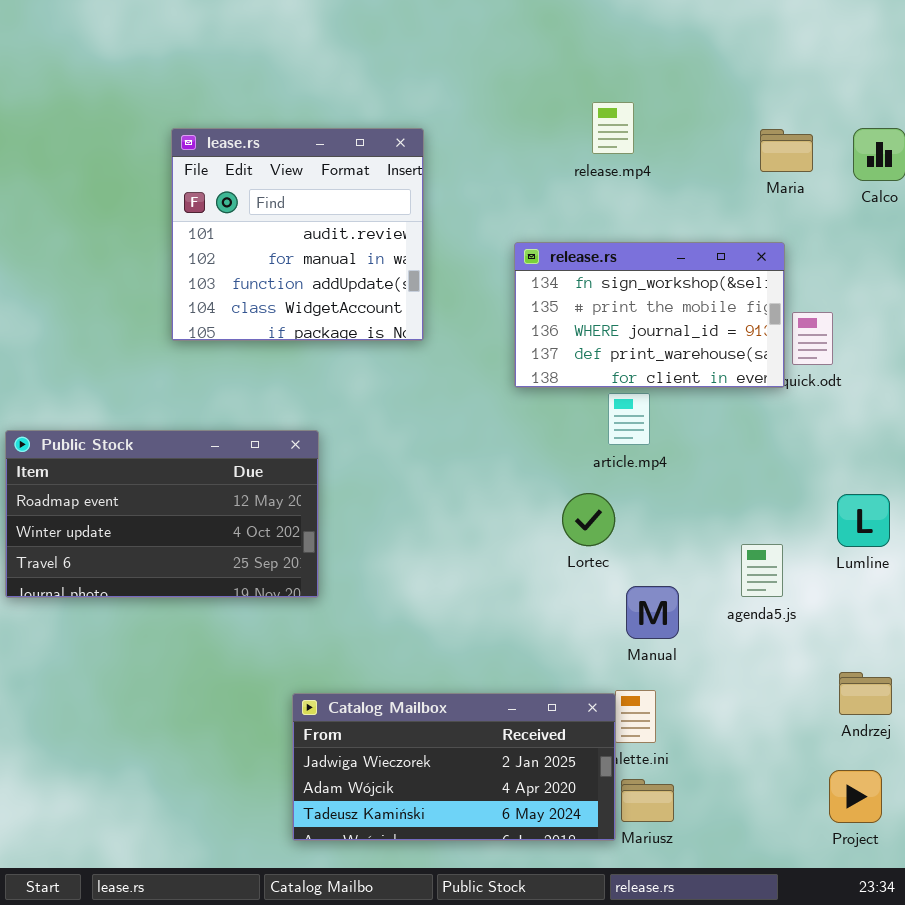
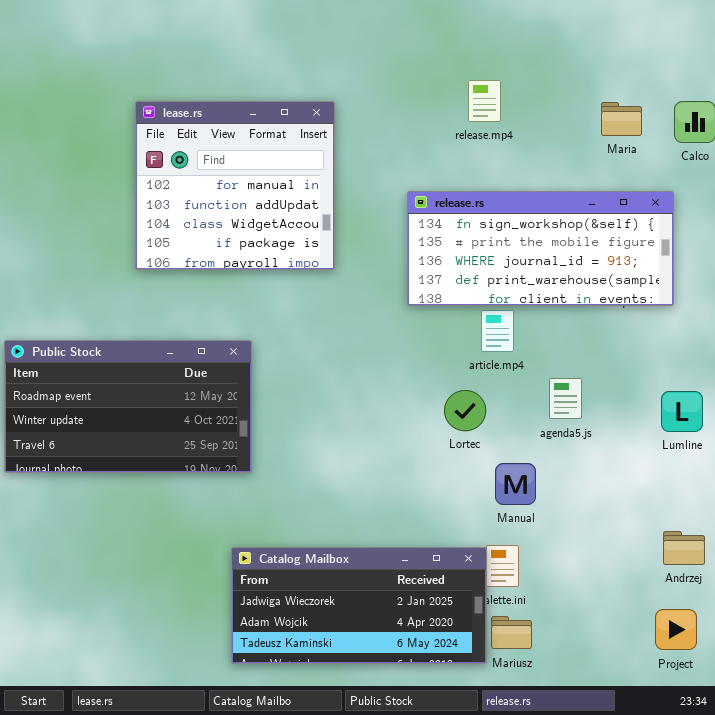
lease.rs: [171,128,424,341] -> [135,101,335,270], scrolled down 1 row
release.rs: [514,242,785,388] -> [407,191,674,306], resized
agenda5.js: [741,544,783,597] -> [549,378,582,419], moved

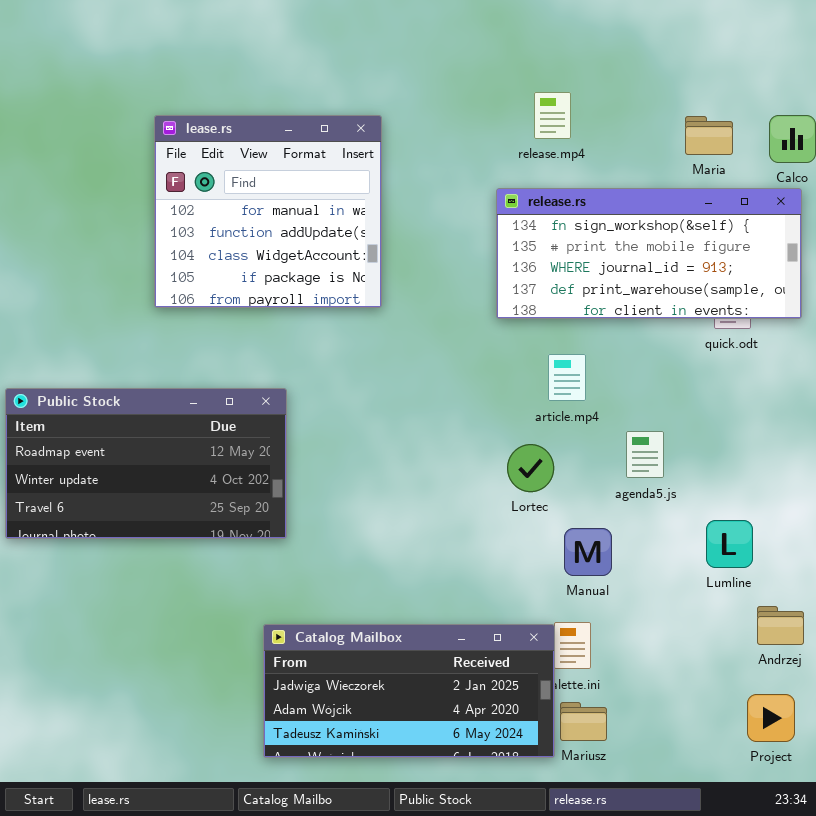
release.rs: [407,191,674,306] -> [496,188,802,319], moved
Lumline: [661,391,703,432] -> [706,520,753,568], moved

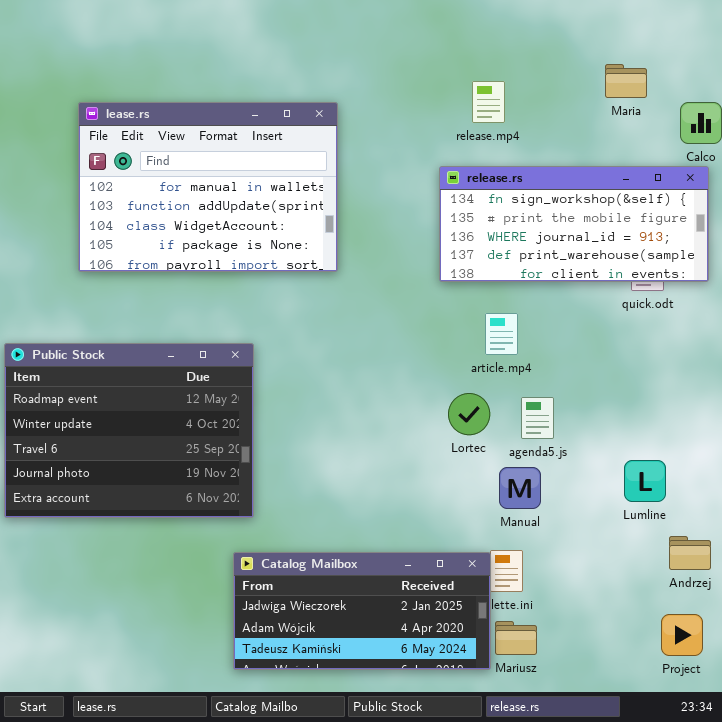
lease.rs: [154,115,382,308] -> [78,102,338,272], resized
Maria: [685,116,733,155] -> [605,64,647,98], moved
Public Stock: [5,388,287,539] -> [4,343,254,518], resized
agenda5.js: [626,431,664,478] -> [521,397,554,439], moved

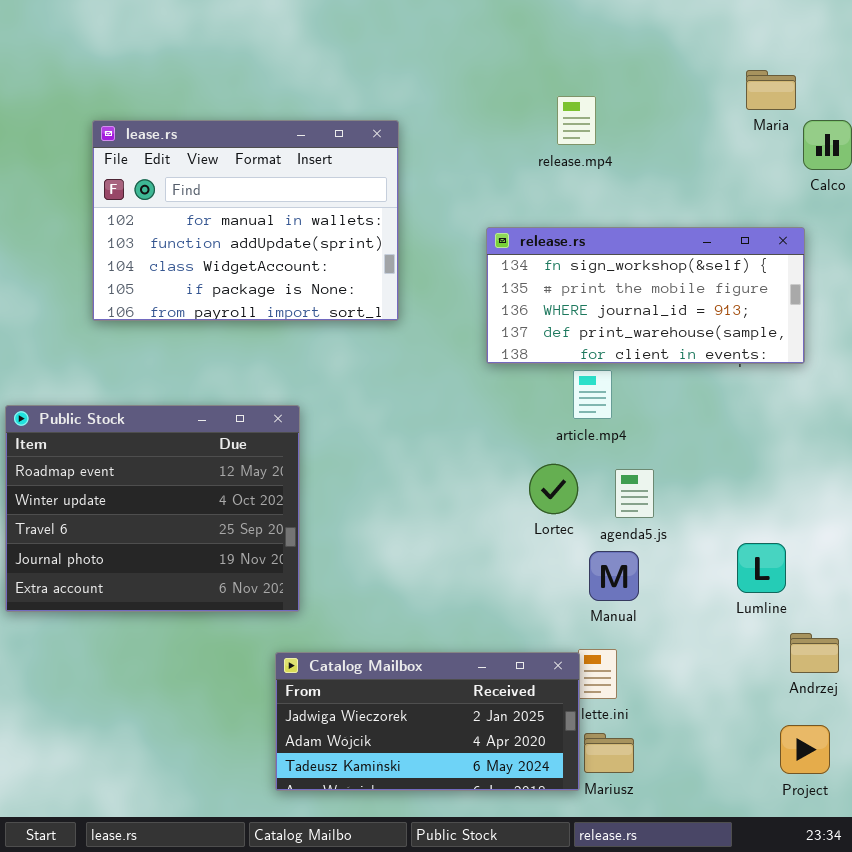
Maria: [605,64,647,98] -> [746,70,796,110], moved
release.rs: [439,166,709,282] -> [486,227,805,364], moved

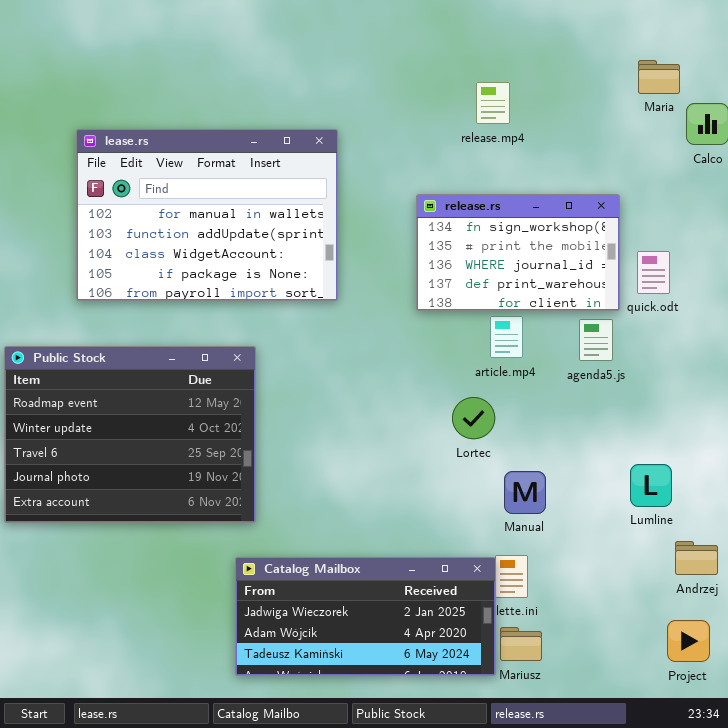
lease.rs: [92,120,399,321] -> [76,129,338,301], moved
release.rs: [486,227,805,364] -> [416,194,620,311], resized
agenda5.js: [615,469,654,518] -> [579,319,613,361], moved

